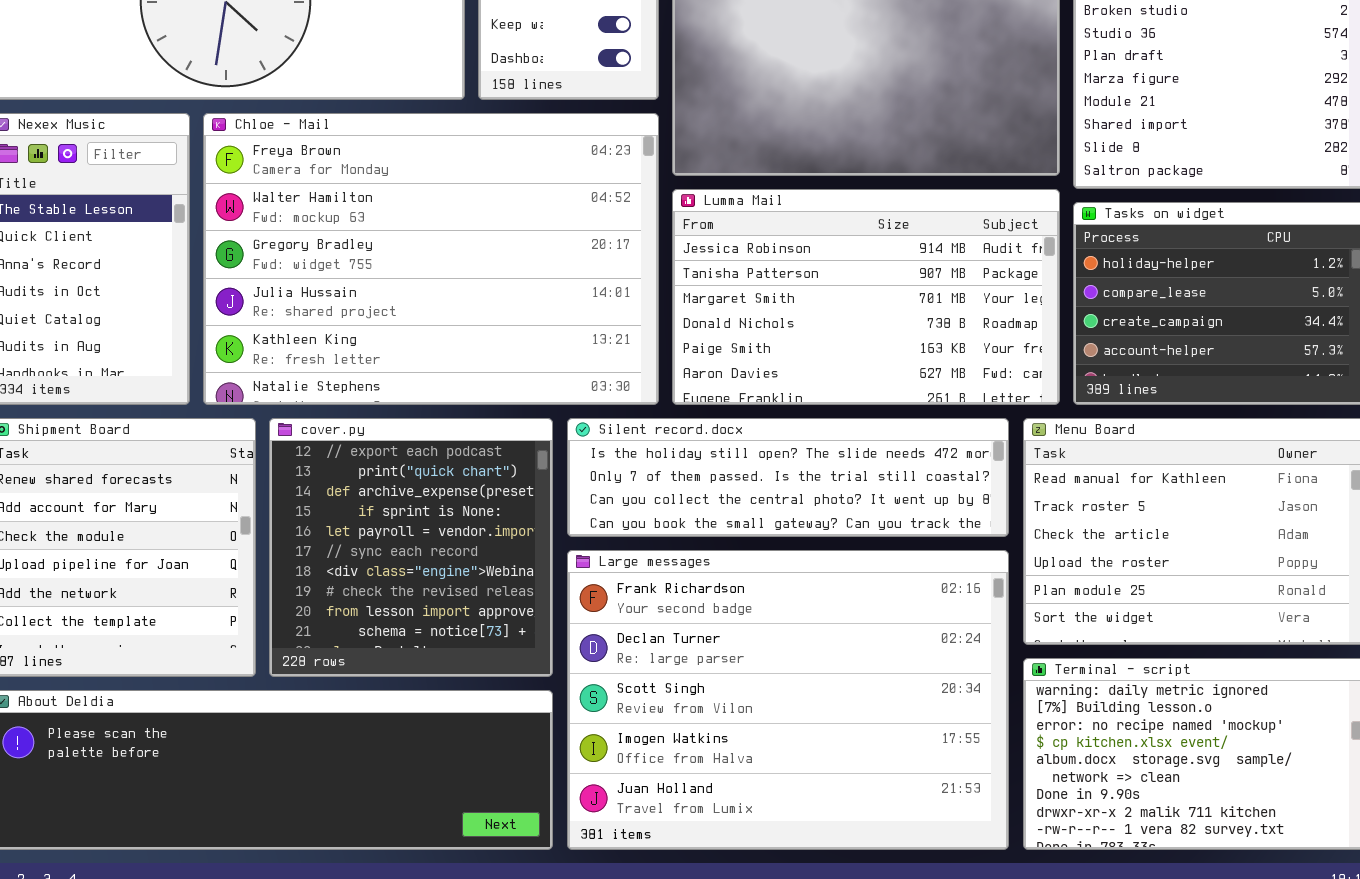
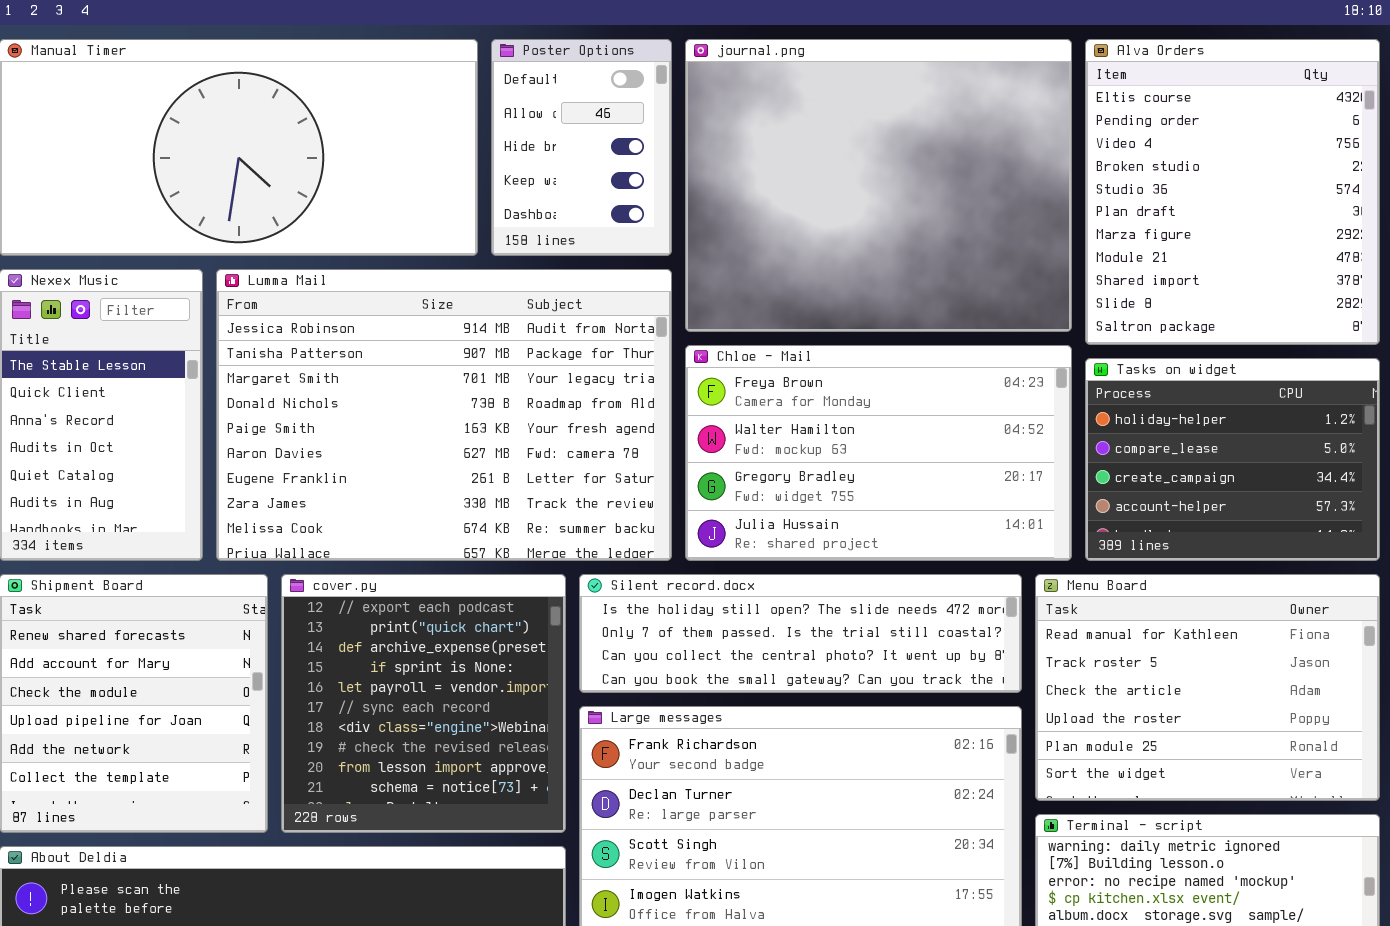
Chloe - Mail: [203,113,659,405] -> [685,345,1072,561], moved, resized
Lumma Mail: [672,189,1060,405] -> [216,269,672,561], moved, resized

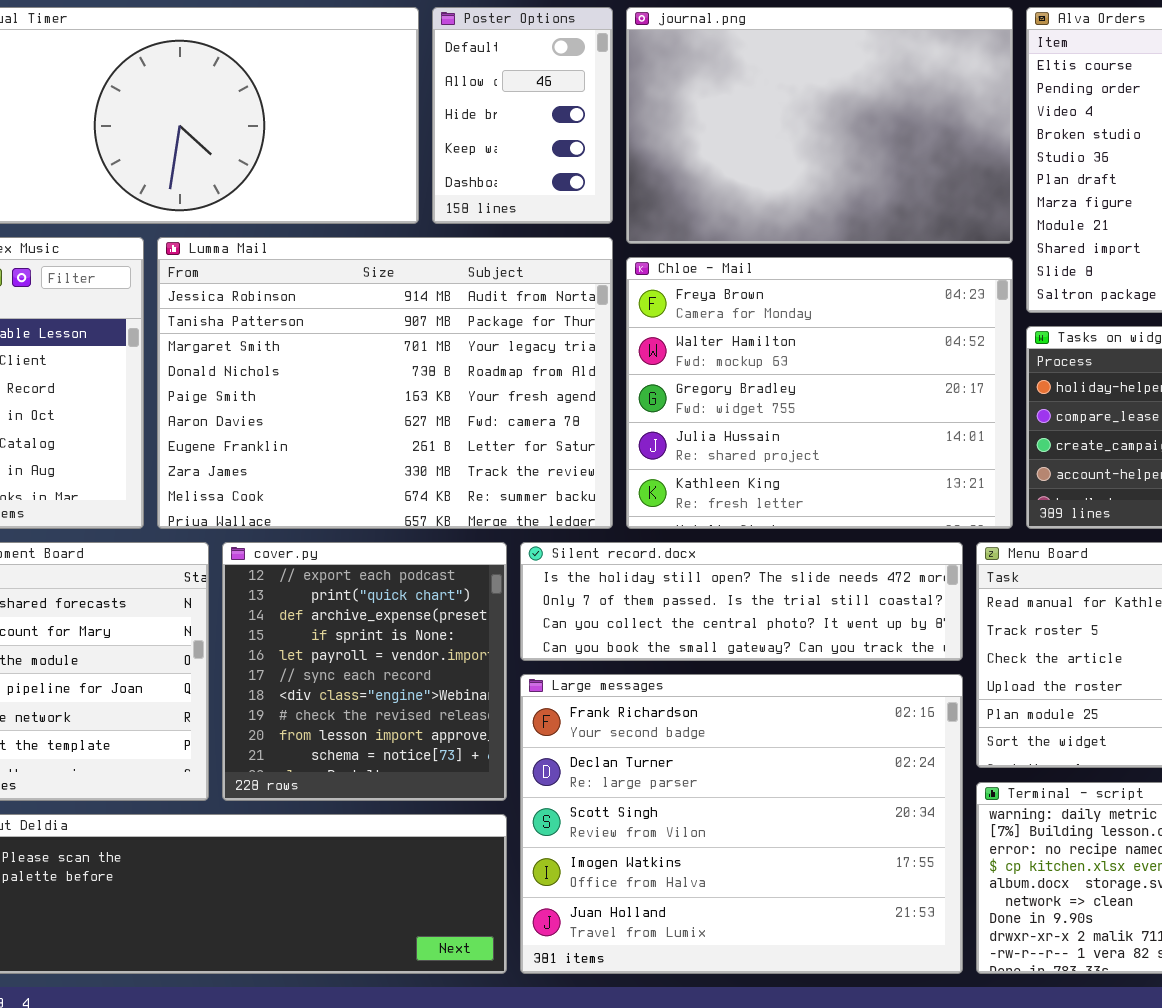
journal.png: [685,39,1072,332] -> [626,7,1013,244], resized
Chloe - Mail: [685,345,1072,561] -> [626,257,1013,529], resized

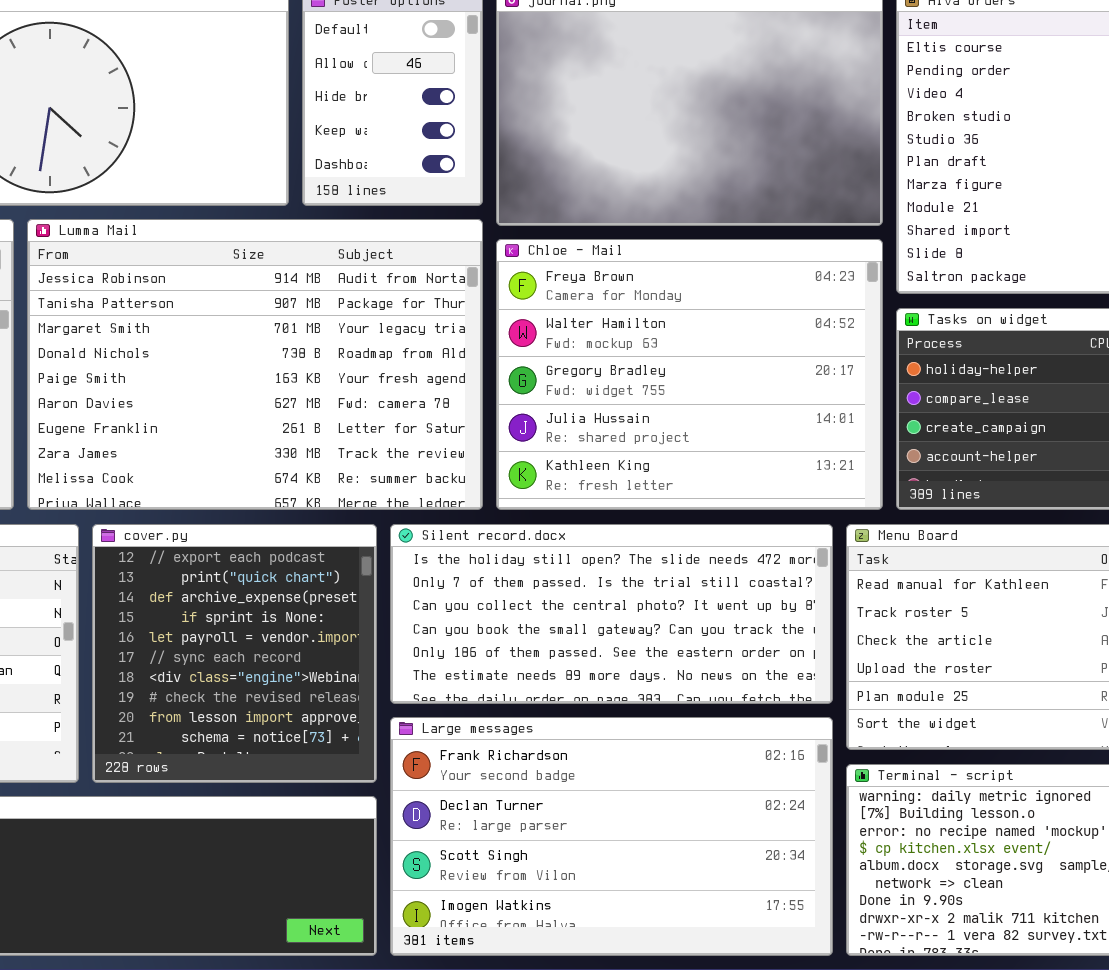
Silent record.docx: [520,542,963,661] -> [390,524,833,704], resized
Large messages: [520,674,963,974] -> [390,717,833,956], resized

